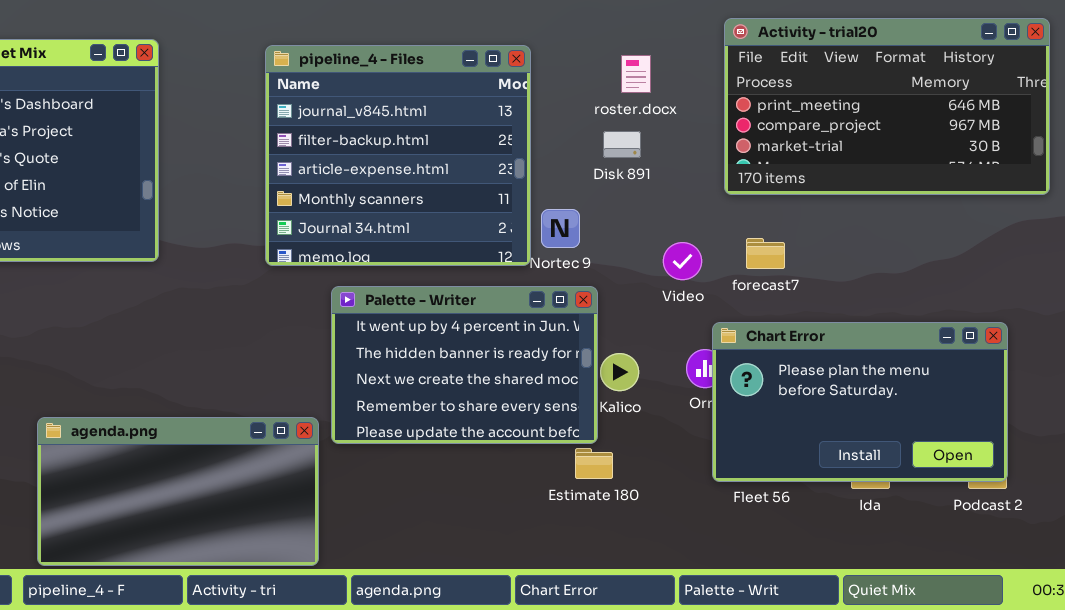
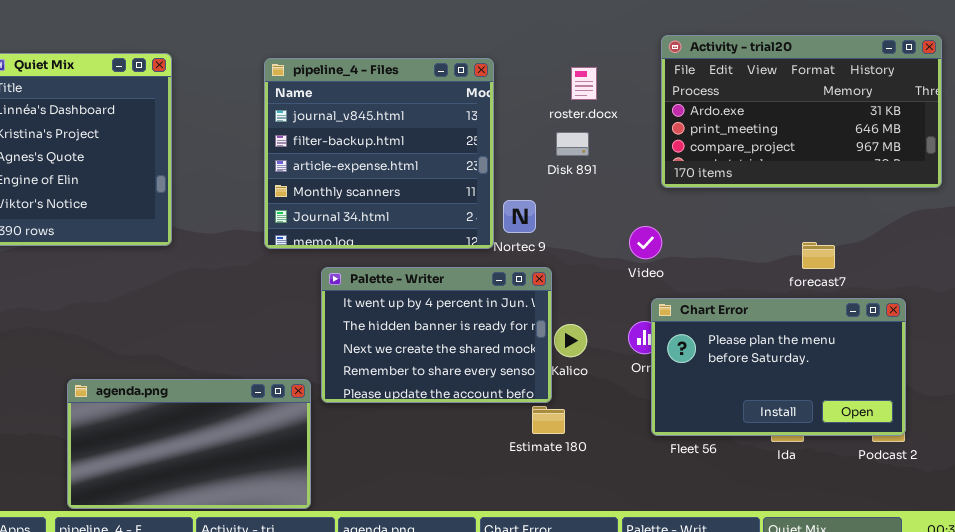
Activity - trial20: [724,18,1050,195] -> [661,35,942,188], scrolled up 1 row
forecast7: [746,238,785,269] -> [802,242,835,269], moved
Video: [663,242,702,280] -> [629,226,662,259], moved

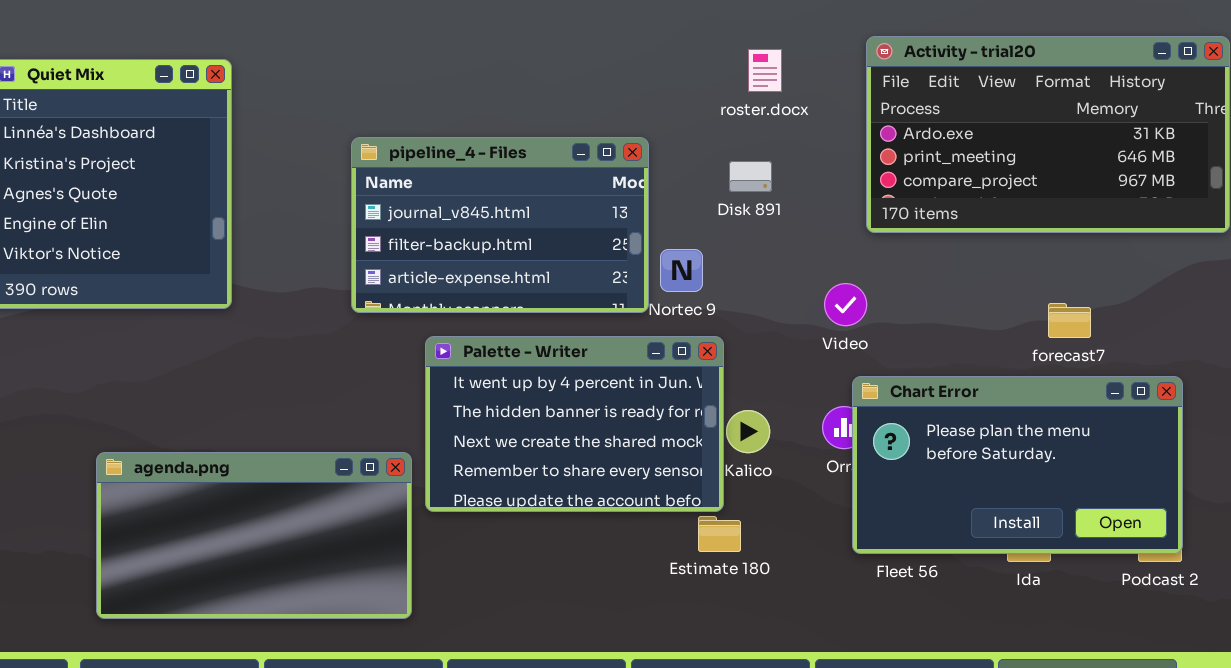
pipeline_4 - Files: [264,58,494,249] -> [351,137,649,313], resized
roster.docx: [571,67,597,100] -> [748,49,782,92], moved
agenda.png: [67,379,311,509] -> [96,452,412,619], moved

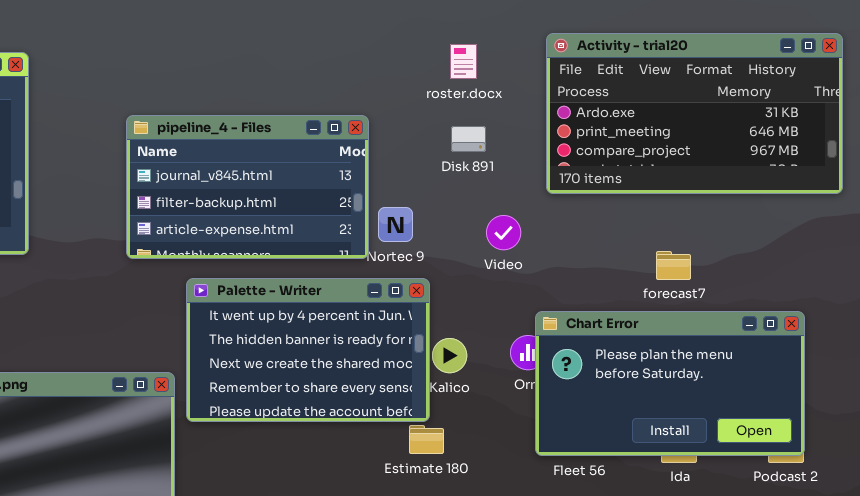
Disk 891: [729,161,772,192] -> [451,126,486,152], moved
Video: [824,283,867,326] -> [486,215,521,250], moved
forecast7: [1048,303,1091,338] -> [656,251,691,280], moved

